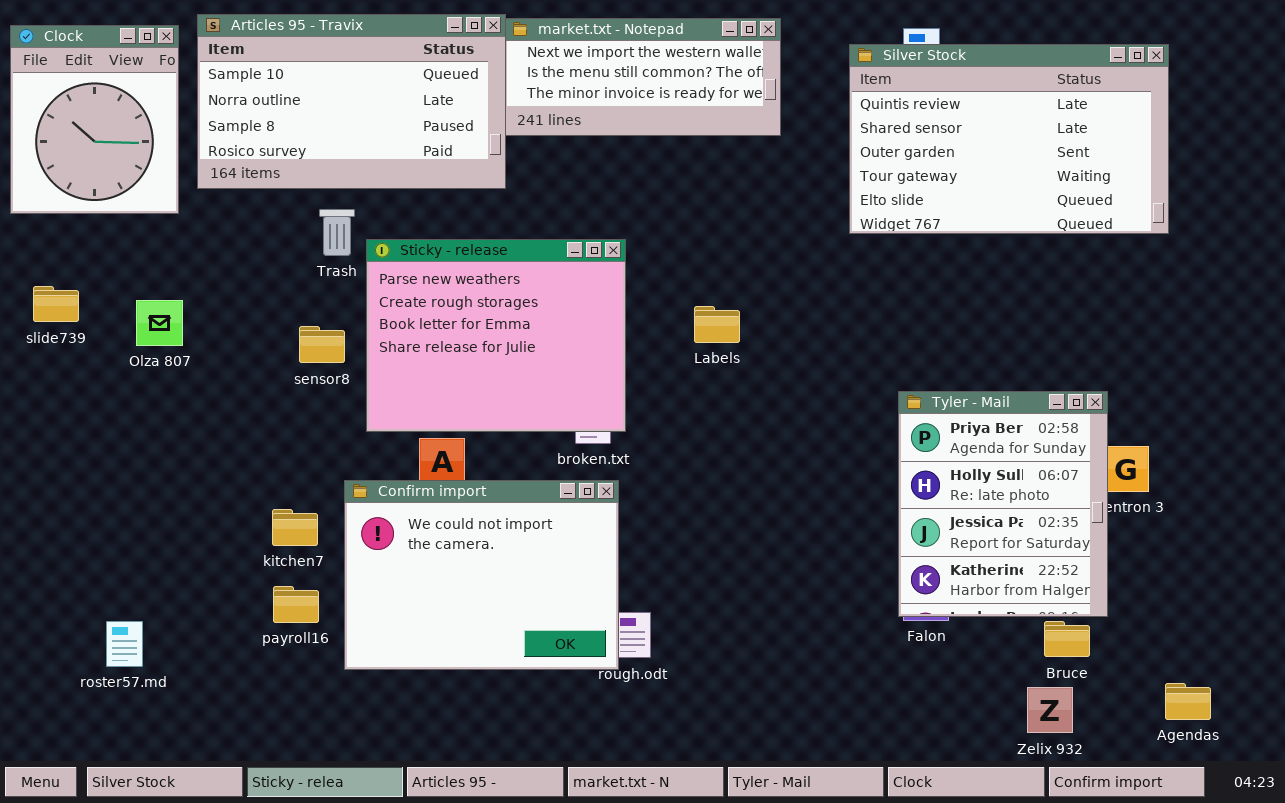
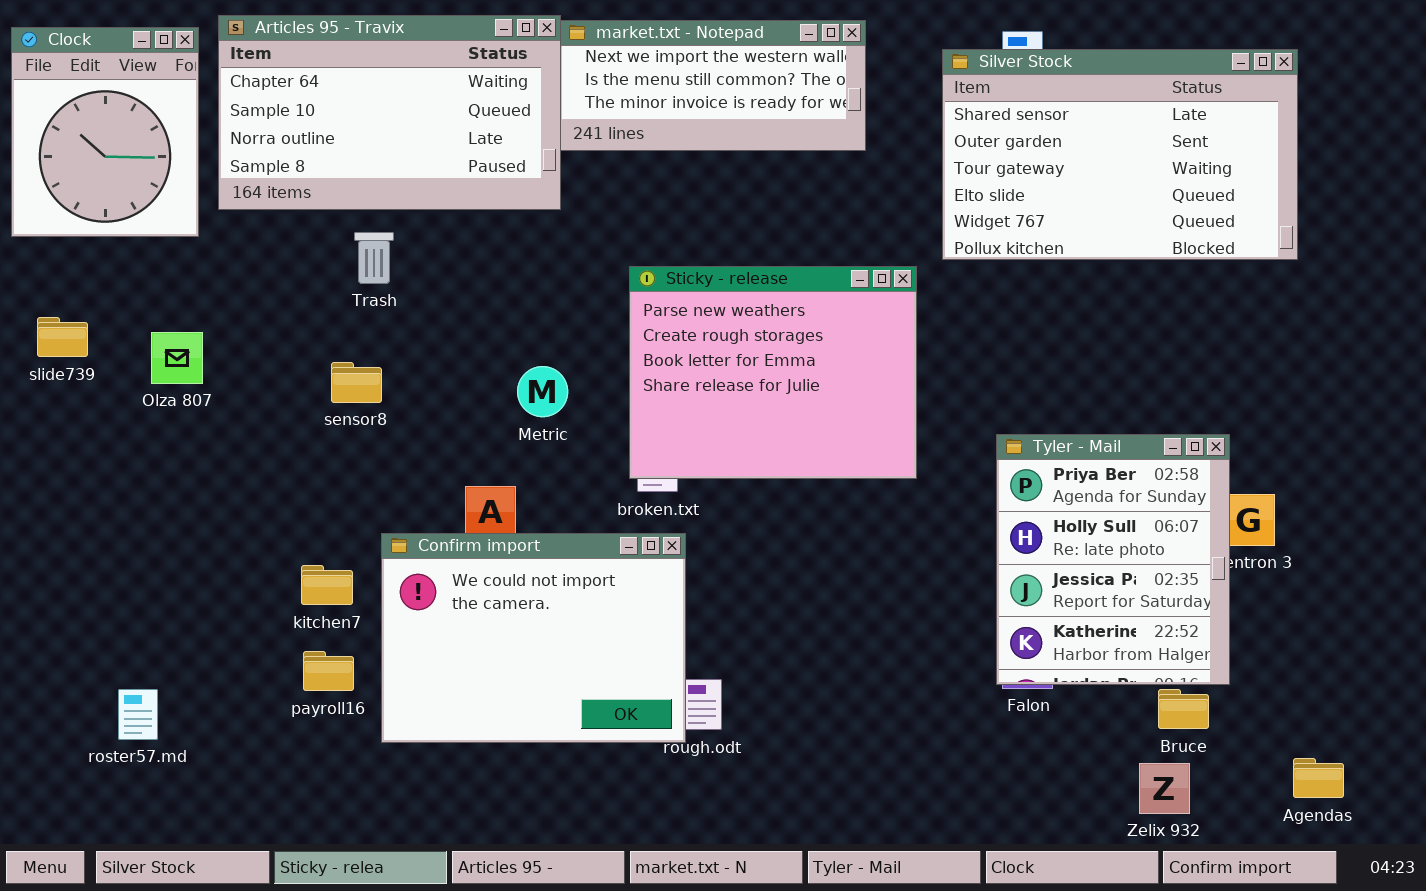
Articles 95 - Travix: [197,14,506,189] -> [218,15,561,210], scrolled up 1 row
Silver Stock: [849,44,1169,234] -> [942,49,1298,260], scrolled down 1 row
Sticky - release: [366,239,626,432] -> [629,266,917,479], moved

